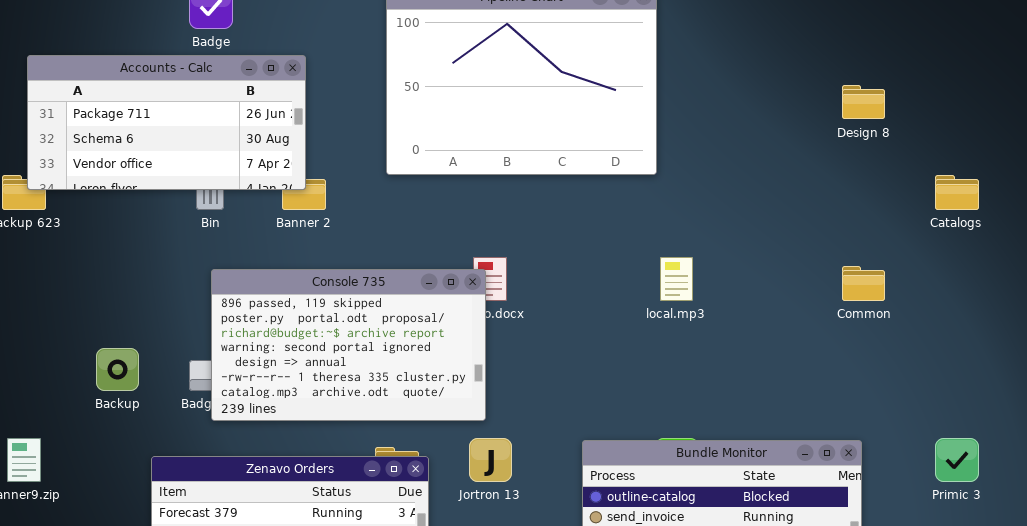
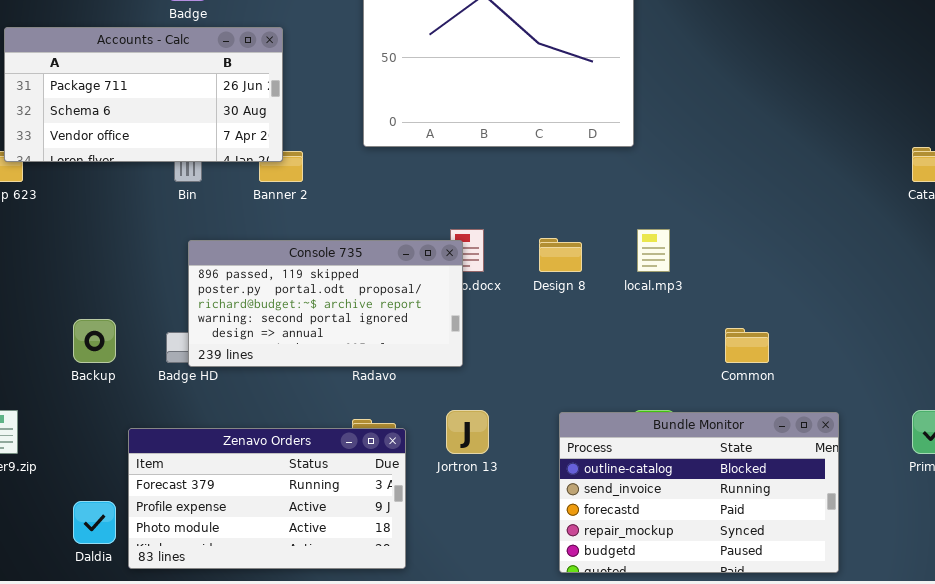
Design 8: [842,85,885,119] -> [539,238,582,272], moved
Common: [842,266,885,301] -> [725,328,769,363], moved
Console 735: [211,269,486,421] -> [188,240,463,367], resized

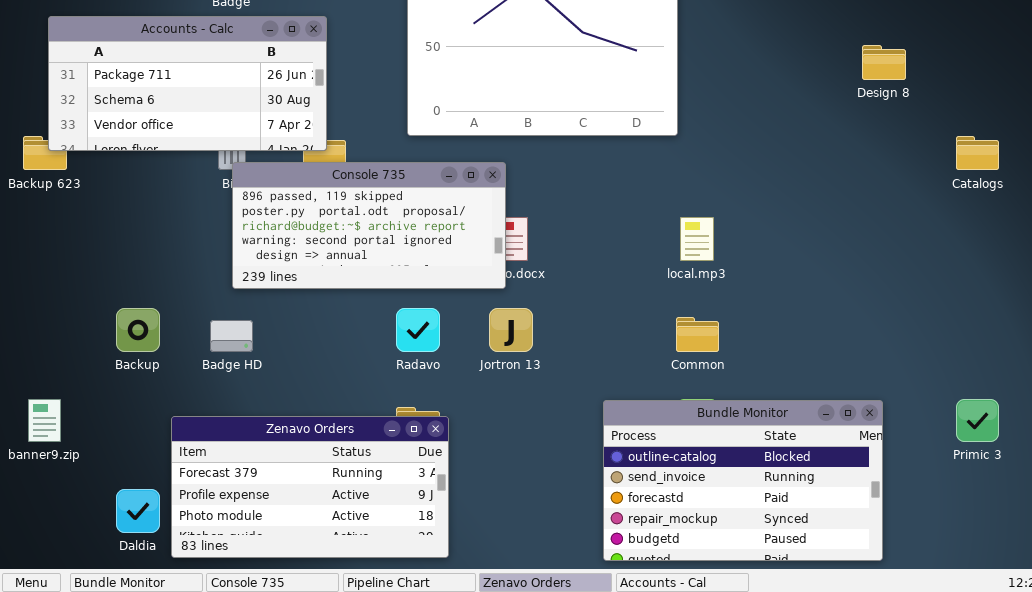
Design 8: [539,238,582,272] -> [862,45,906,80], moved
Console 735: [188,240,463,367] -> [232,162,506,289], moved
Common: [725,328,769,363] -> [676,317,719,352], moved
Jortron 13: [446,410,489,454] -> [489,308,533,352], moved

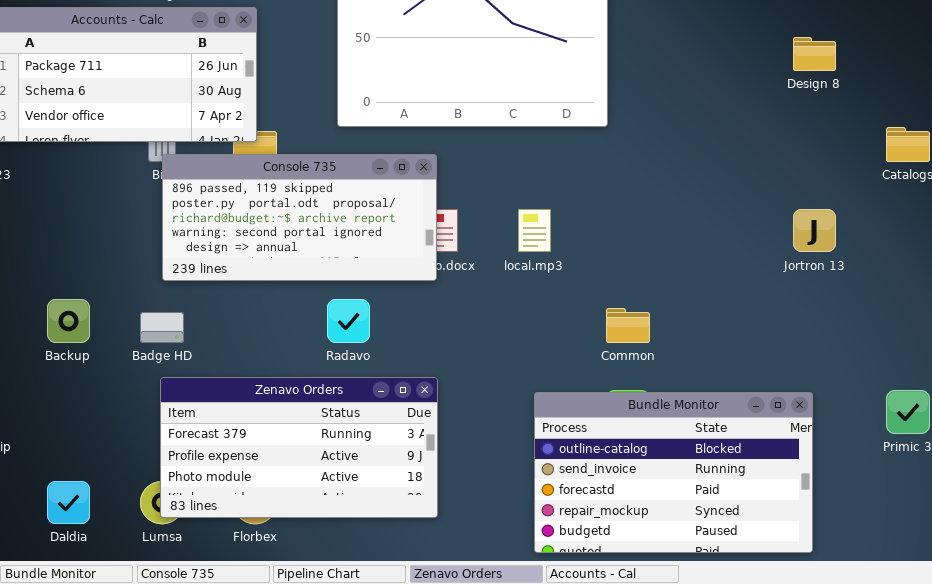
local.mp3: [680,217,714,261] -> [518,209,551,252], moved
Jortron 13: [489,308,533,352] -> [793,209,836,252], moved
Zenavo Orders: [171,416,449,558] -> [160,377,438,518], moved

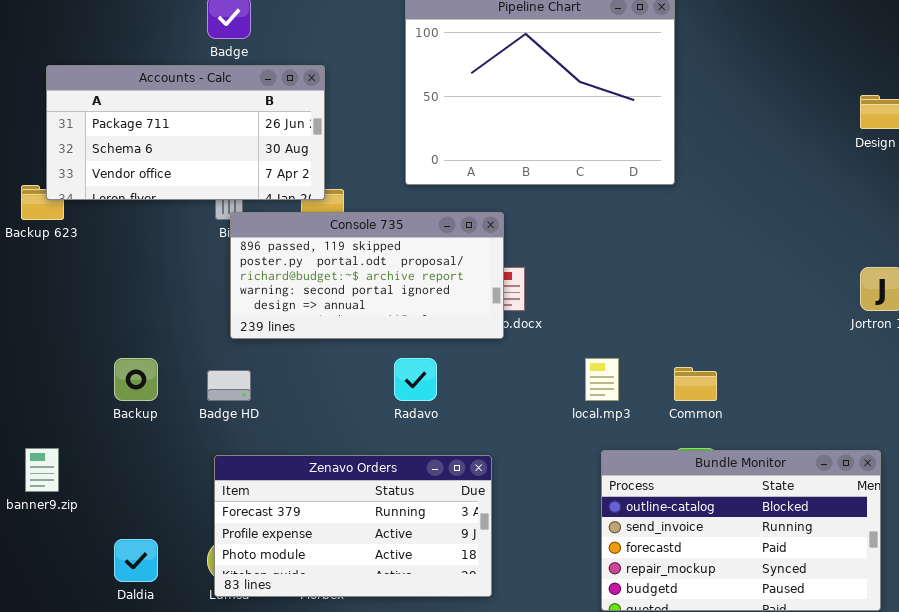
local.mp3: [518,209,551,252] -> [585,358,619,401], moved
Zenavo Orders: [160,377,438,518] -> [214,455,492,597], moved

